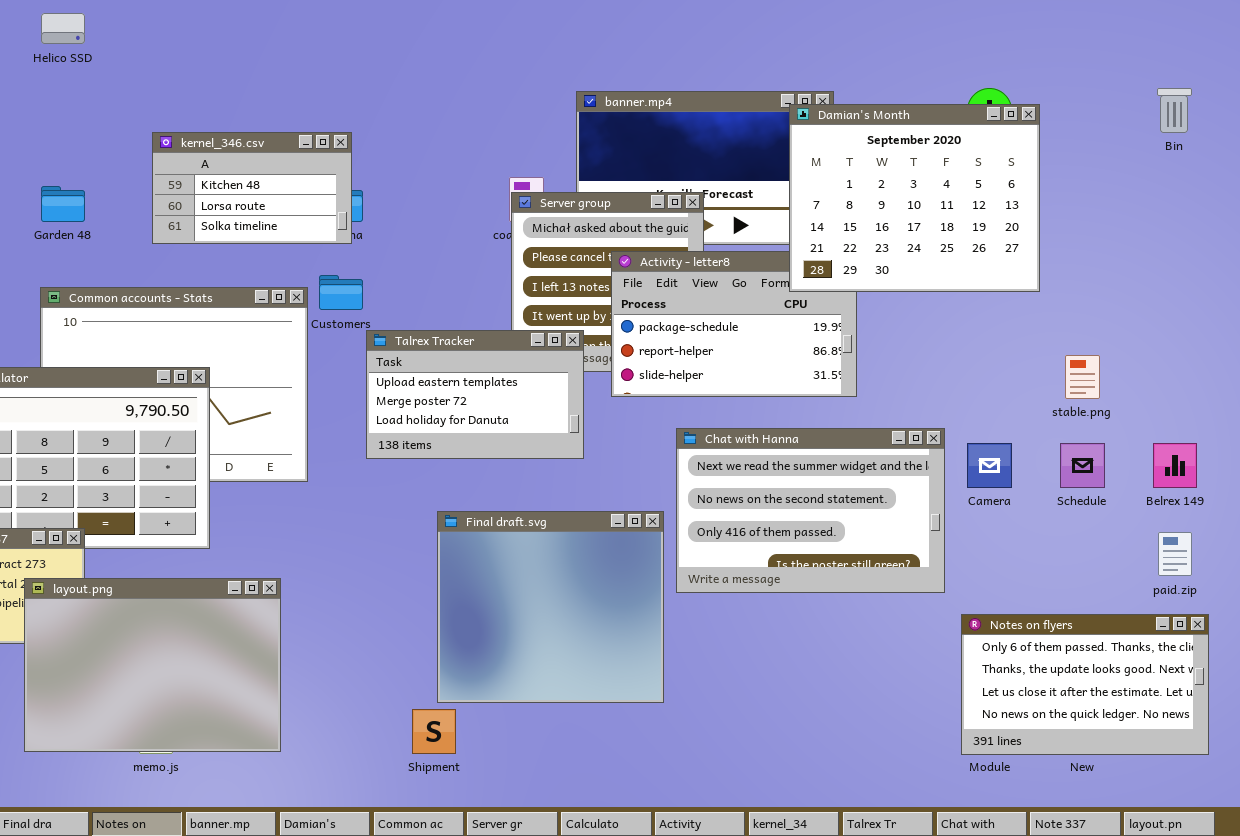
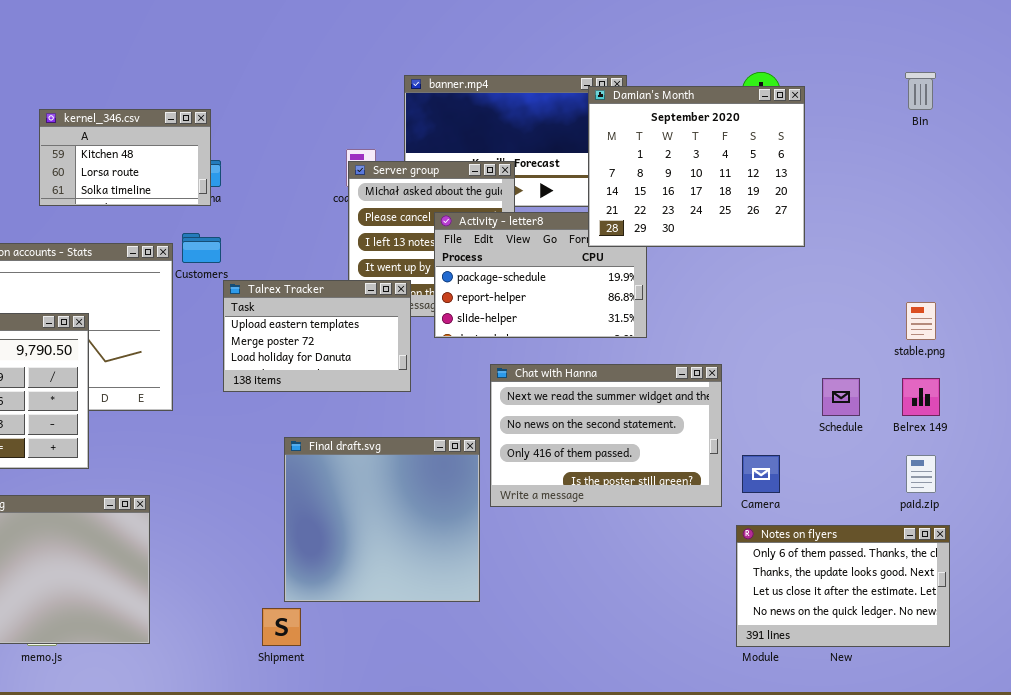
stable.png: [1065,355,1100,399] -> [906,302,936,340], moved
Camera: [967,443,1012,488] -> [742,455,780,493], moved

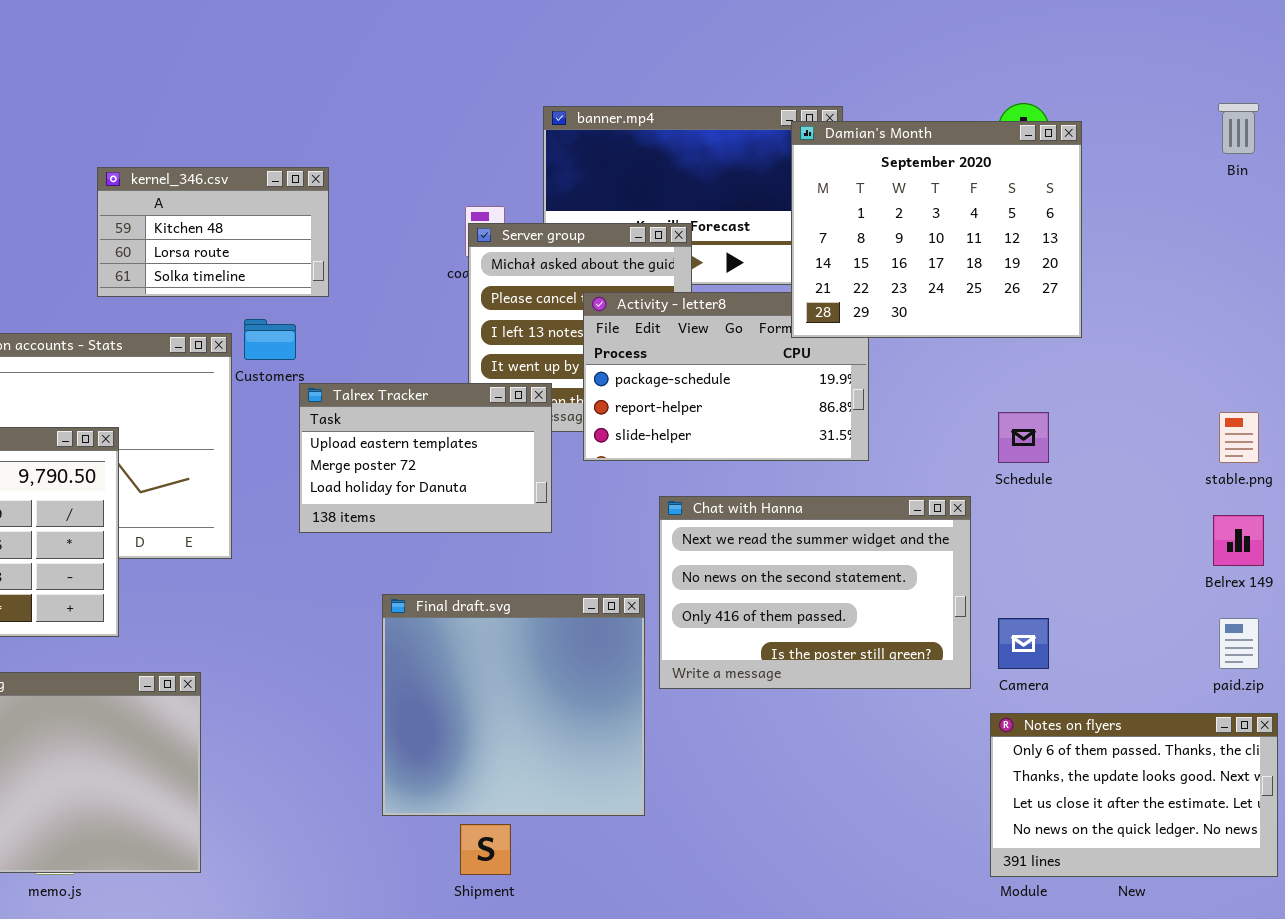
kernel_346.csv: [39,109,211,206] -> [97,167,329,297], moved
Schedule: [822,378,860,416] -> [998,412,1049,463], moved
Shipment: [262,608,301,646] -> [460,824,511,875], moved

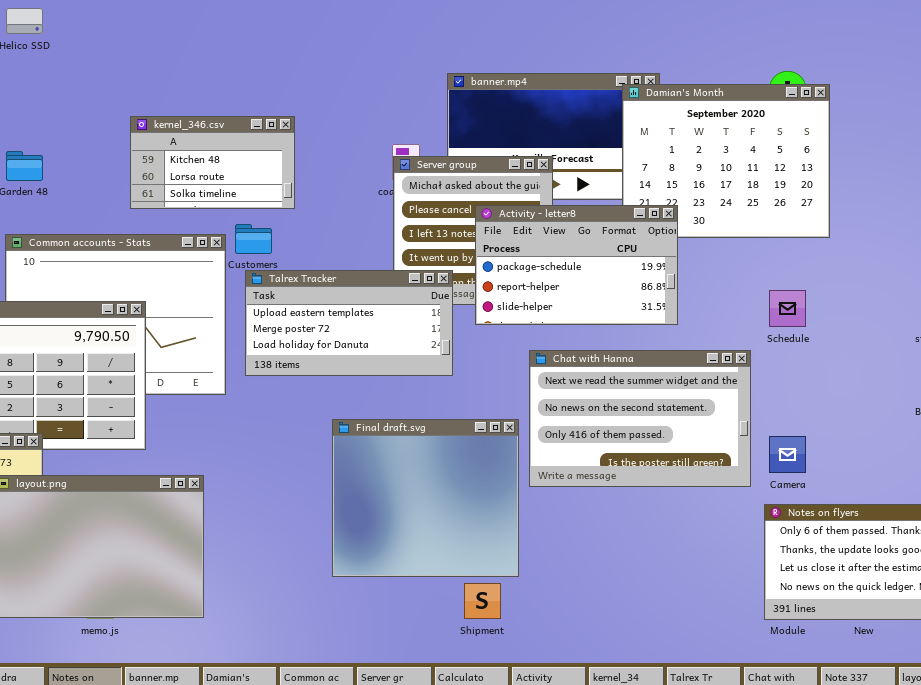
Activity - letter8: [583,292,869,461] -> [475,205,678,325], raised
Talrex Tracker: [299,383,552,533] -> [245,270,453,376], resized
Shipment: [460,824,511,875] -> [464,583,501,619], moved

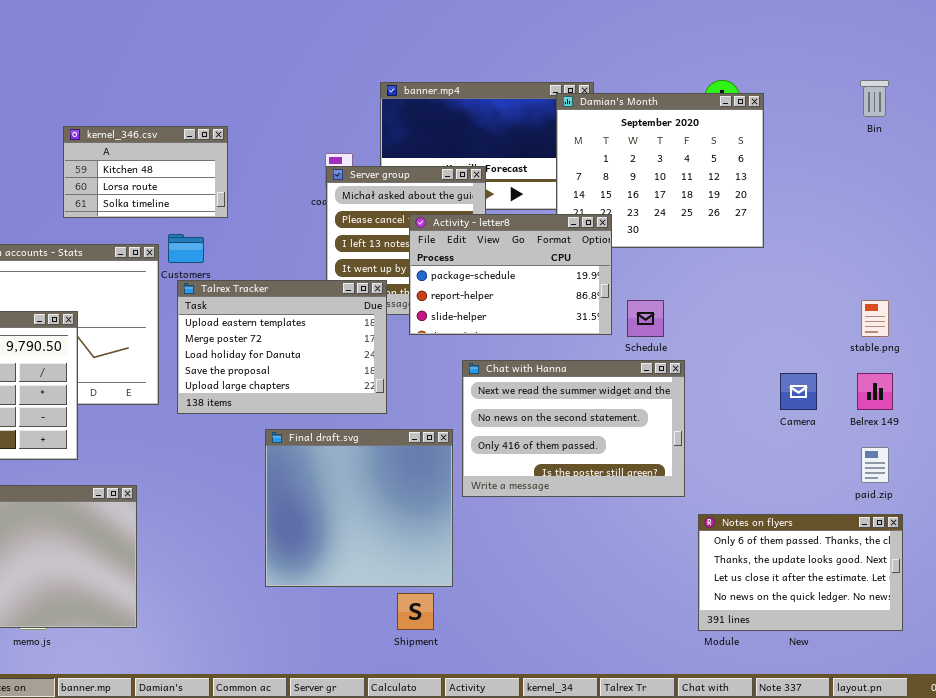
Talrex Tracker: [245,270,453,376] -> [177,280,387,414], resized
Schedule: [769,290,806,327] -> [627,300,664,337], moved
Camera: [769,436,806,473] -> [780,373,817,410], moved

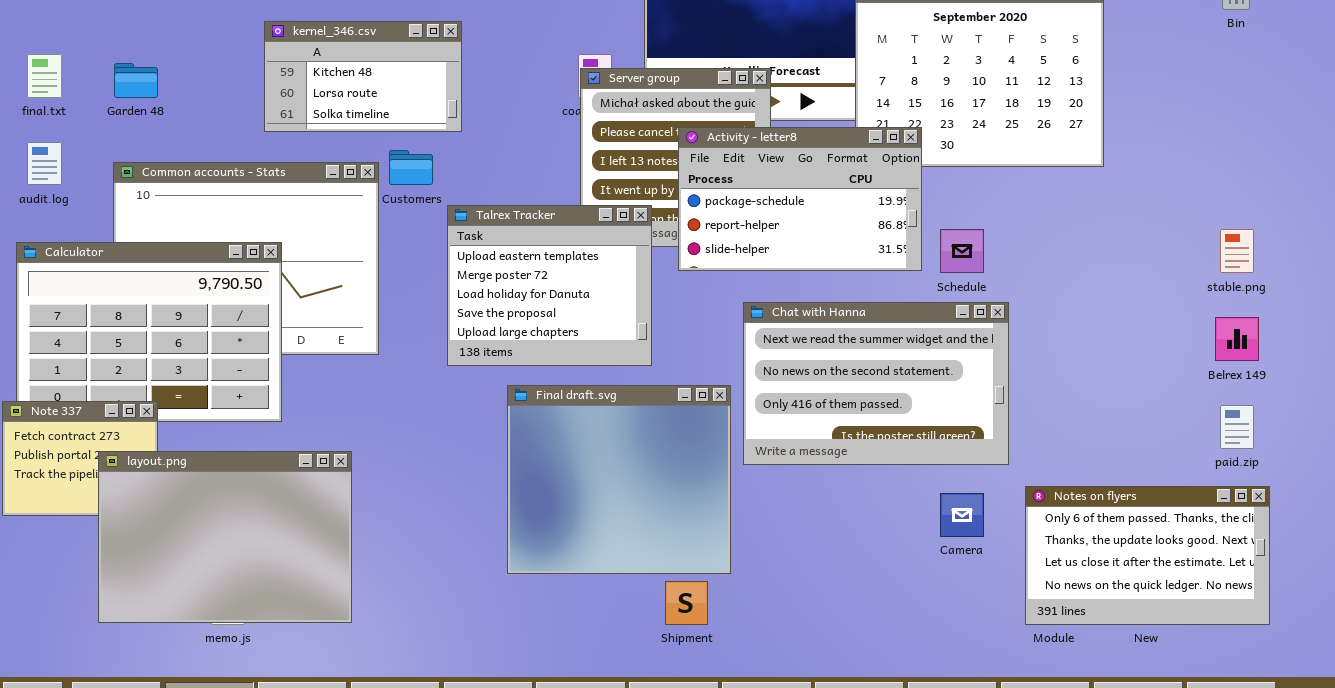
Talrex Tracker: [177,280,387,414] -> [447,205,652,366], resized
Camera: [780,373,817,410] -> [940,493,984,537], moved

